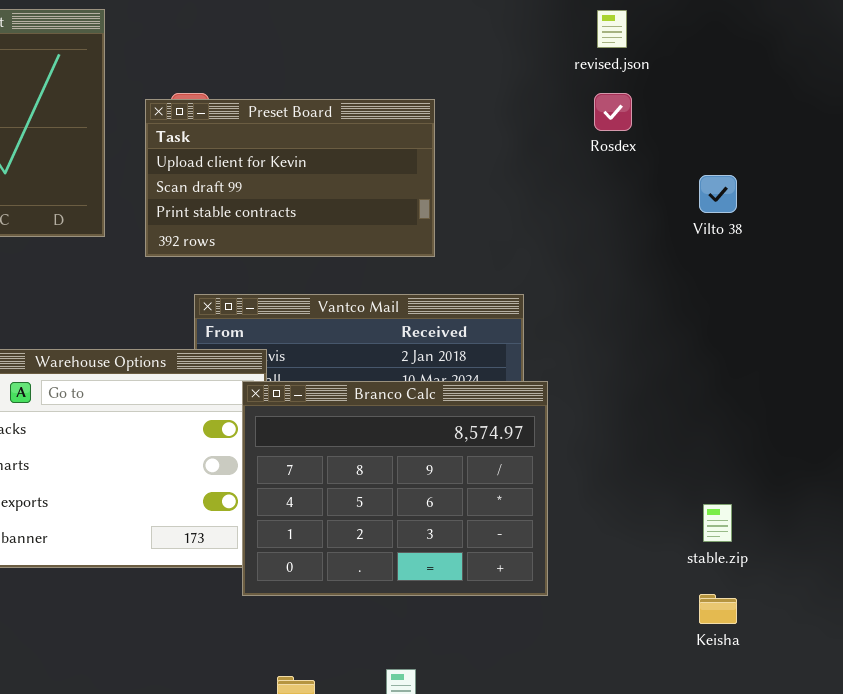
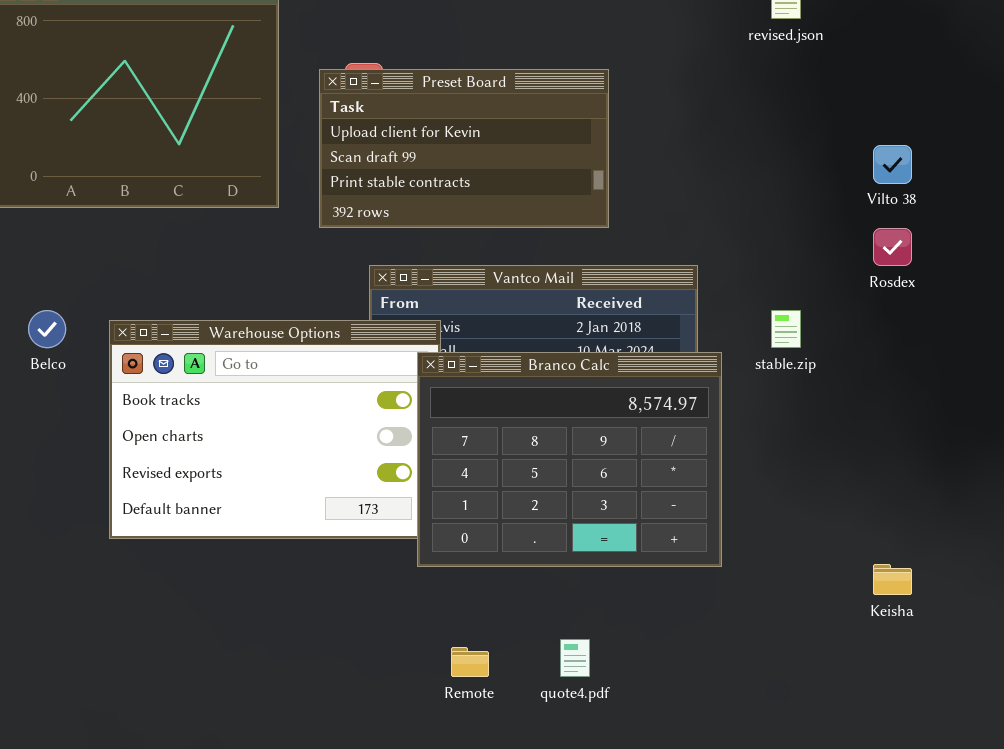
Rosdex: [594,93,632,131] -> [873,228,912,266], moved
stable.zip: [703,504,732,542] -> [771,310,801,348], moved

